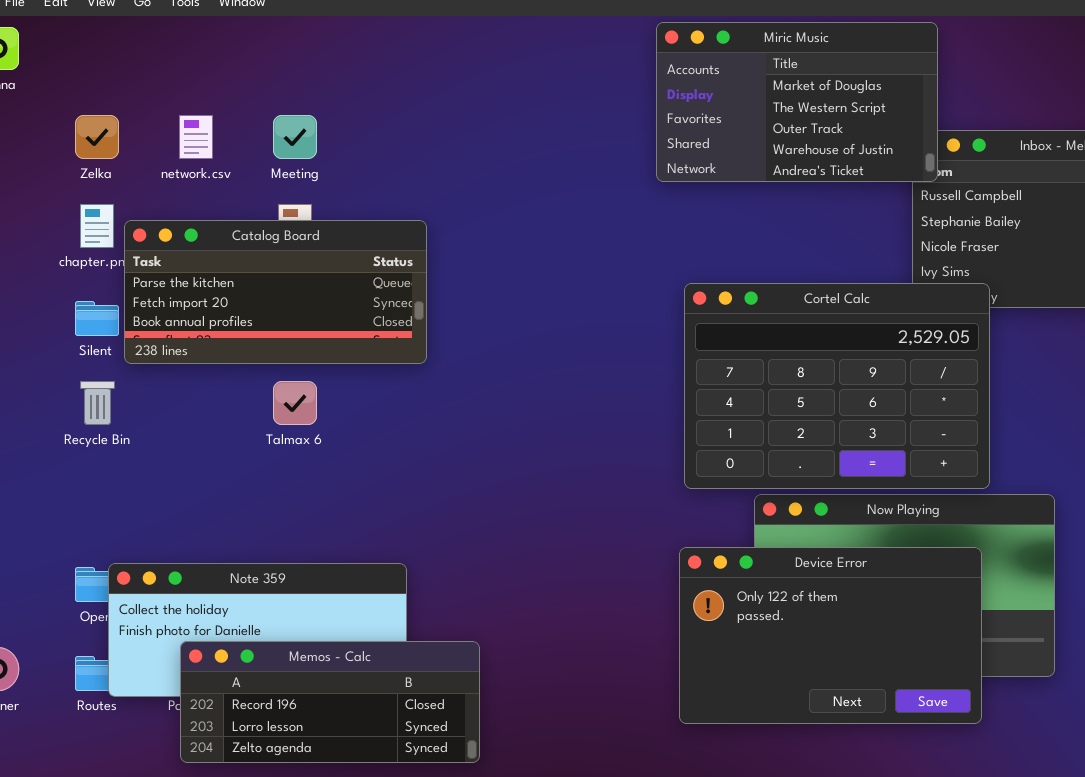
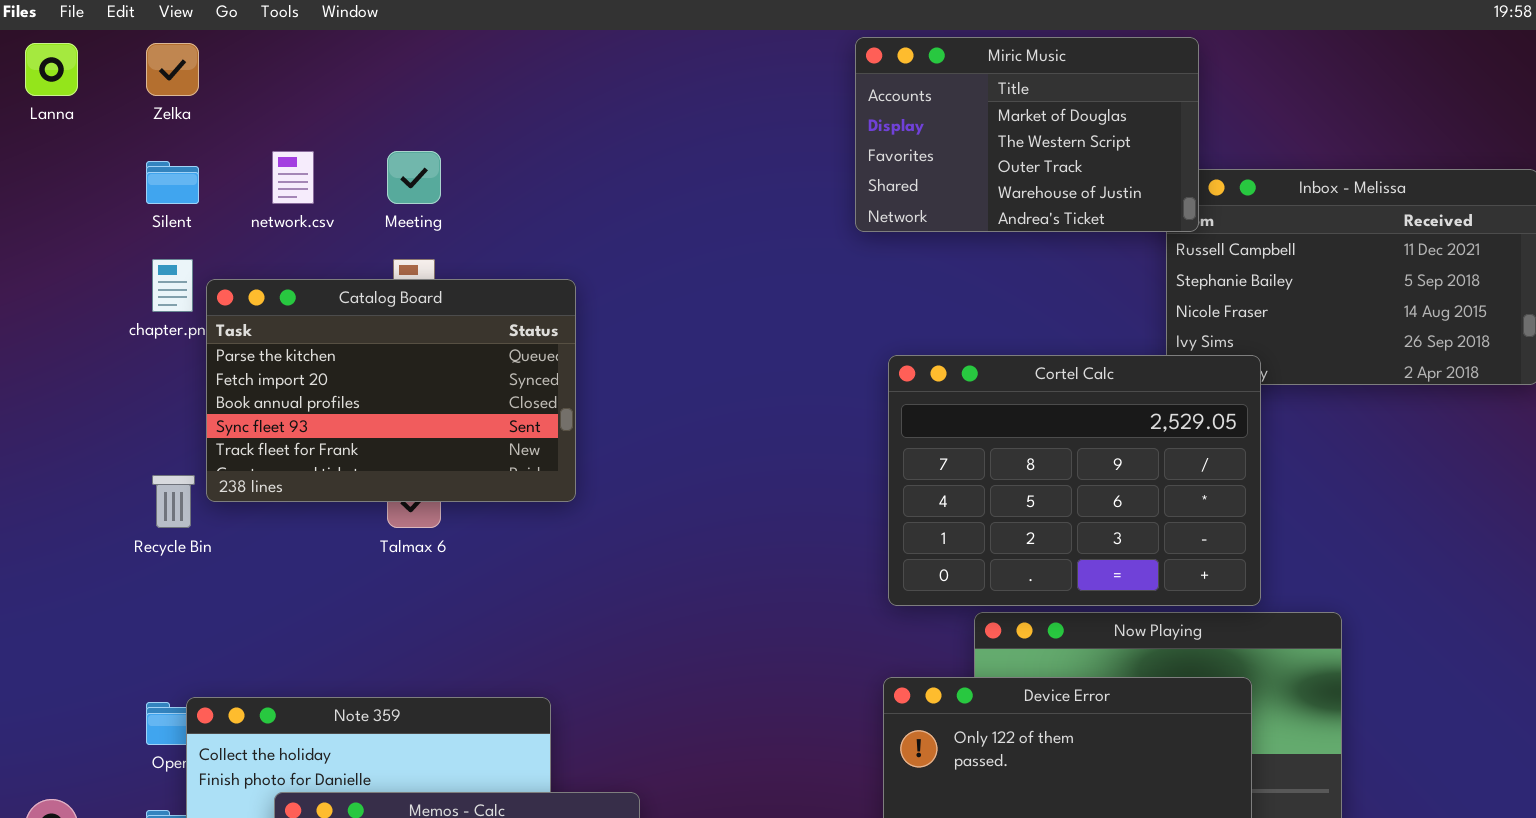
Zelka: [75,115,119,159] -> [146,43,199,96], moved
Catalog Board: [124,220,427,364] -> [206,279,576,502], resized
Silent: [75,301,119,336] -> [146,161,199,204], moved

